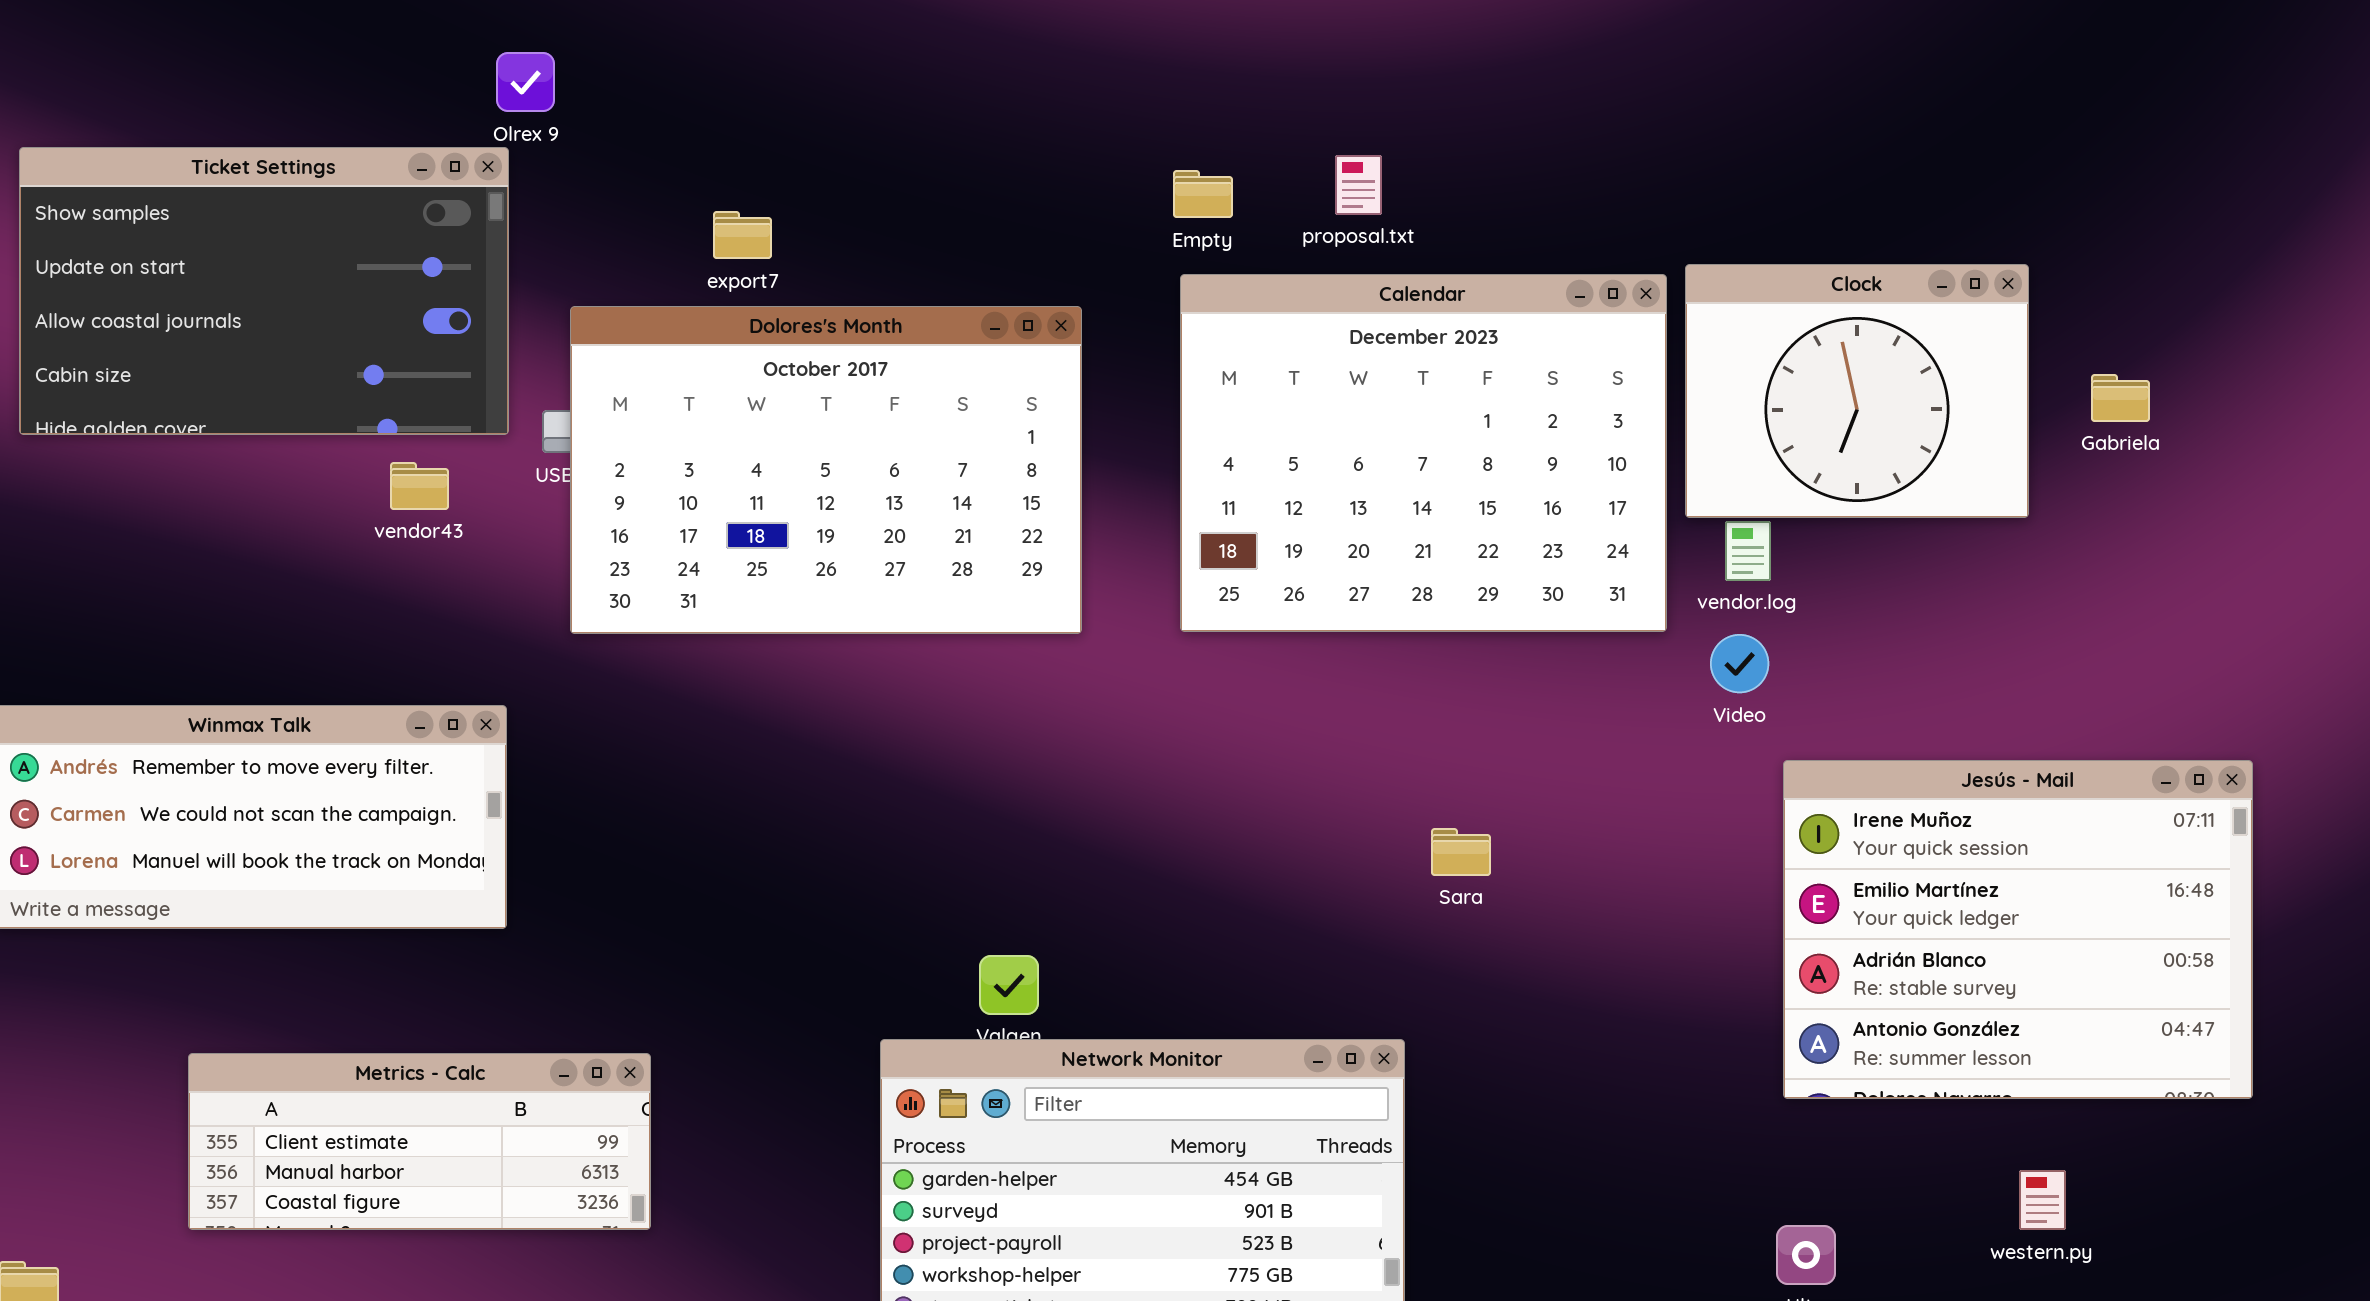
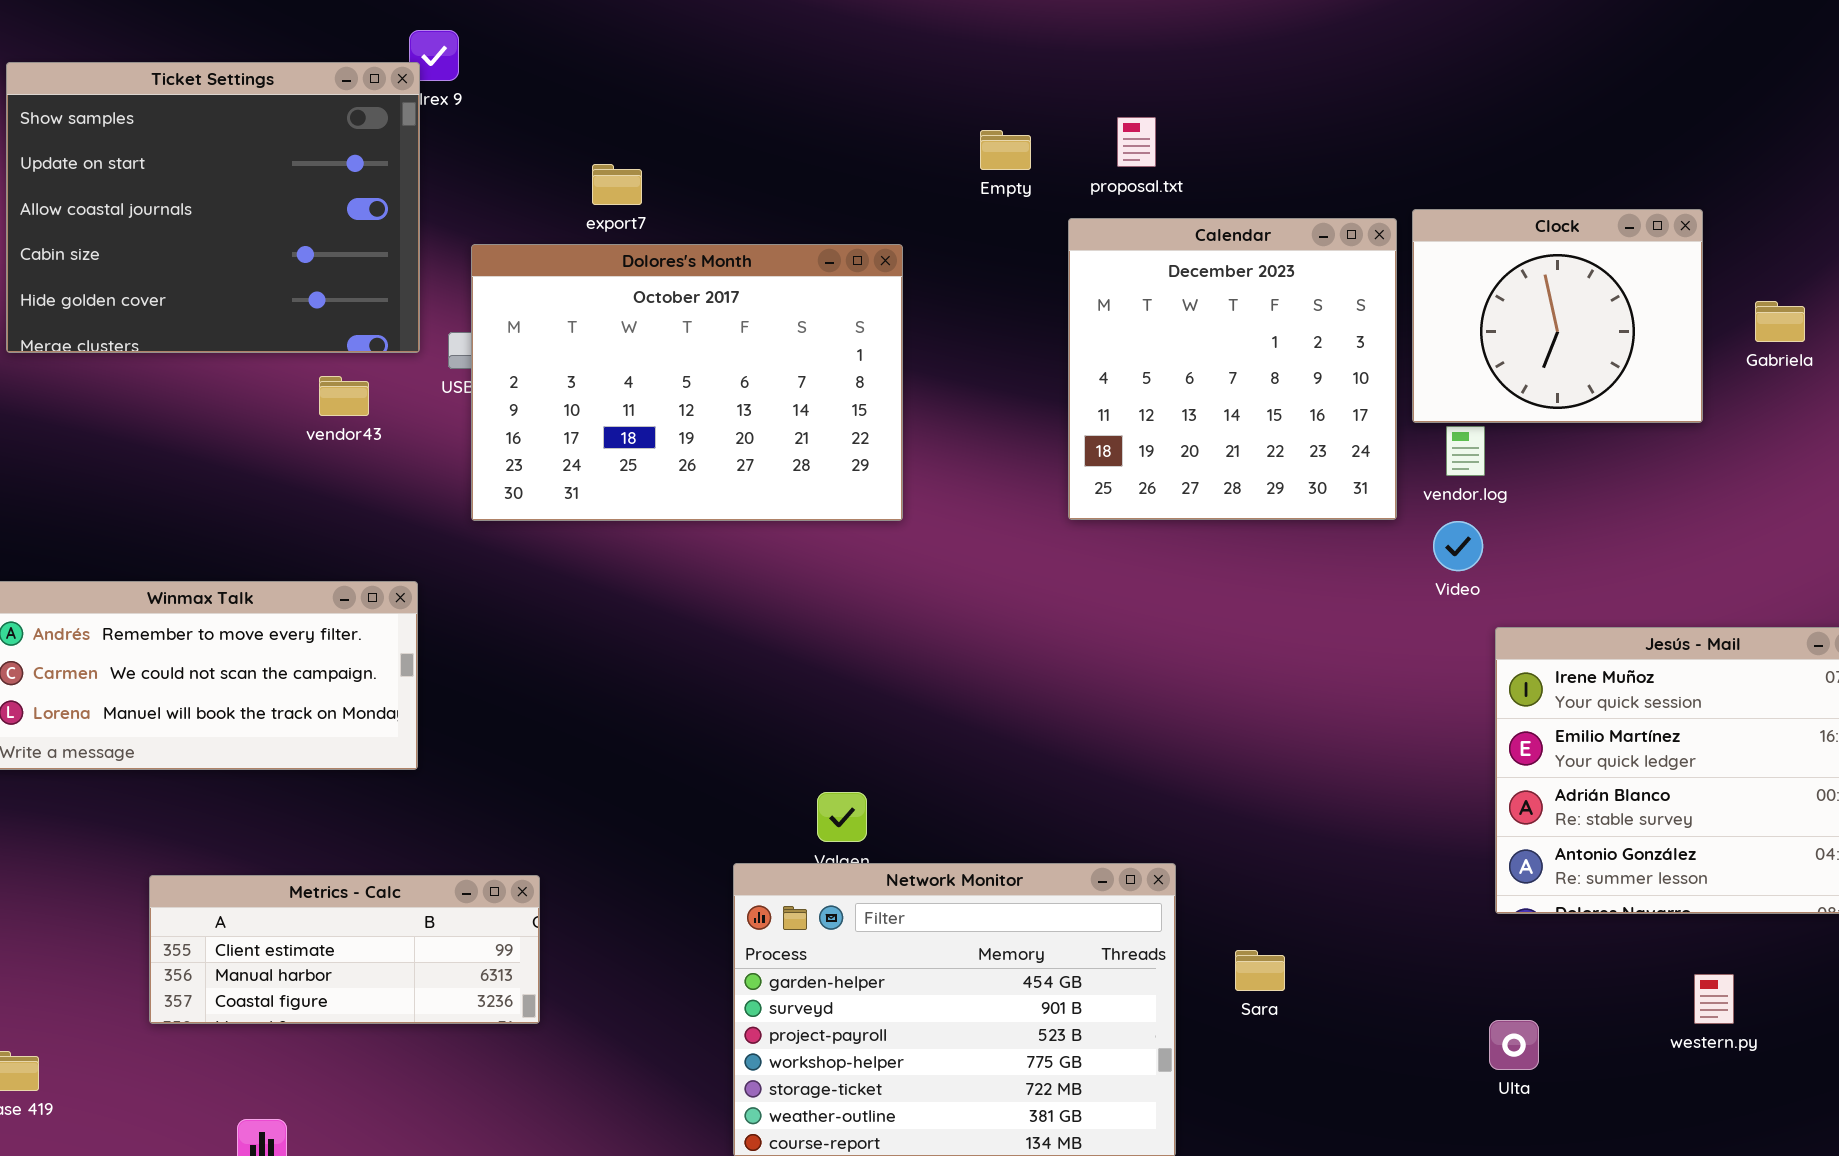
Ticket Settings: [19,147,509,435] -> [6,62,420,353], resized
Calendar: [1180,274,1667,632] -> [1068,218,1397,520], resized
Sara: [1431,828,1491,876] -> [1235,950,1285,991], moved

